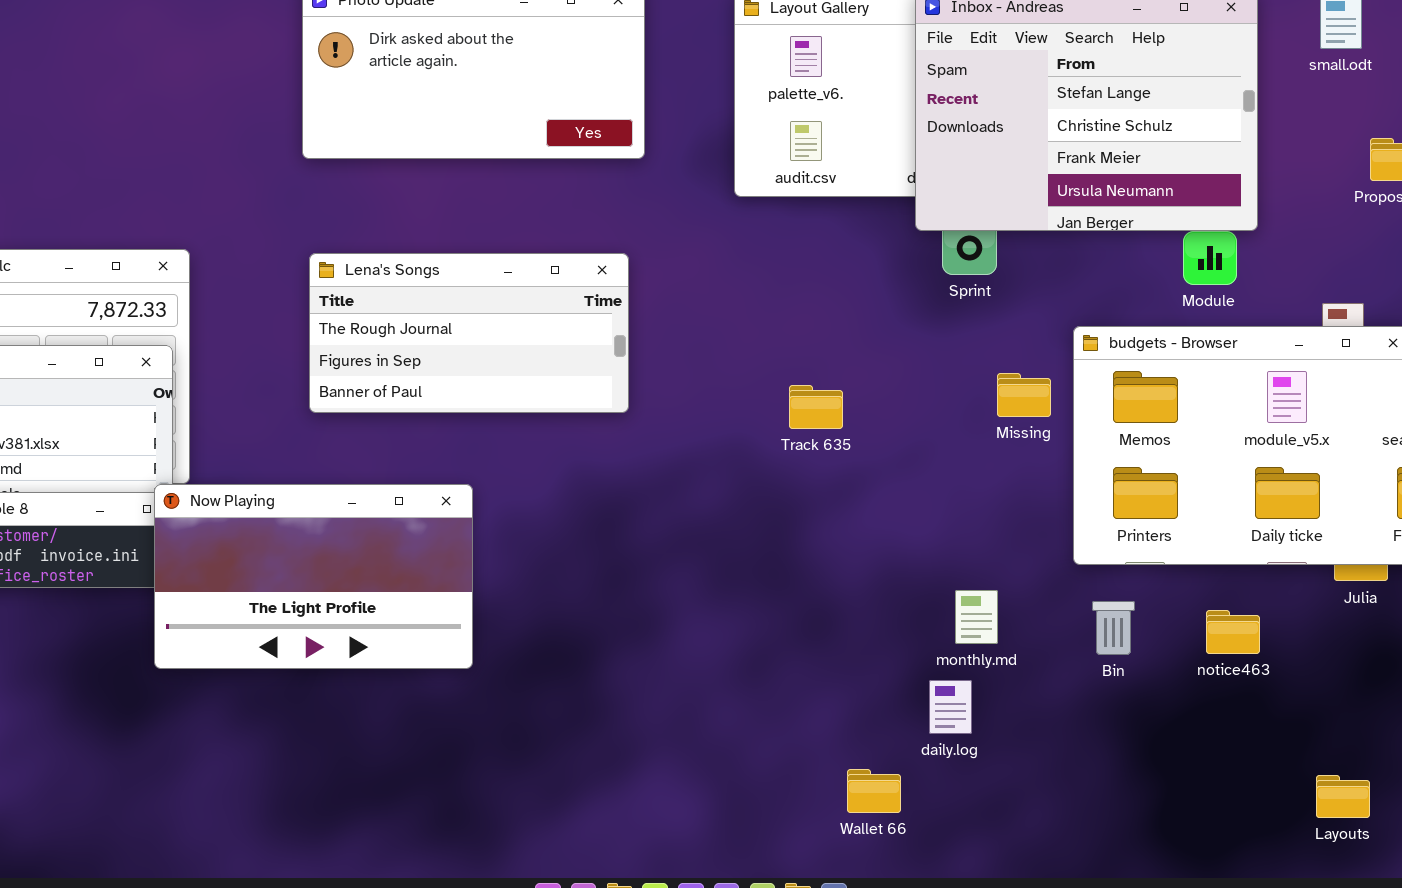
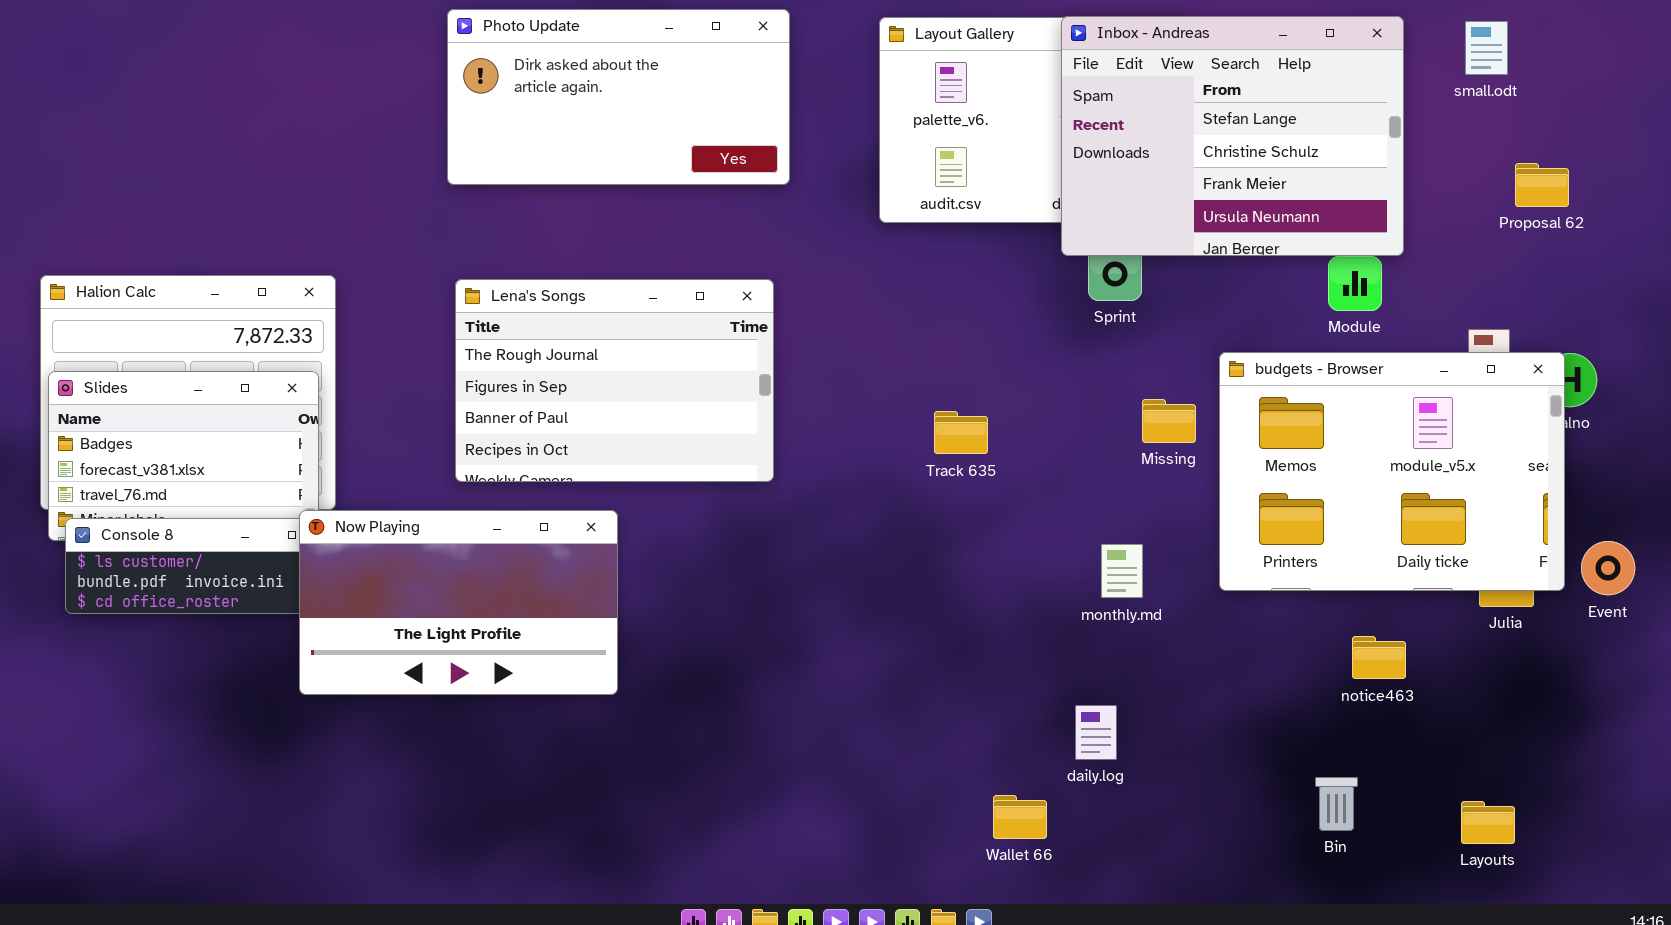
Lena's Songs: [309,253,629,413] -> [455,279,774,482], resized
monthly.md: [955,590,998,644] -> [1101,544,1143,598], moved
Bin: [1092,601,1135,655] -> [1315,777,1358,831], moved

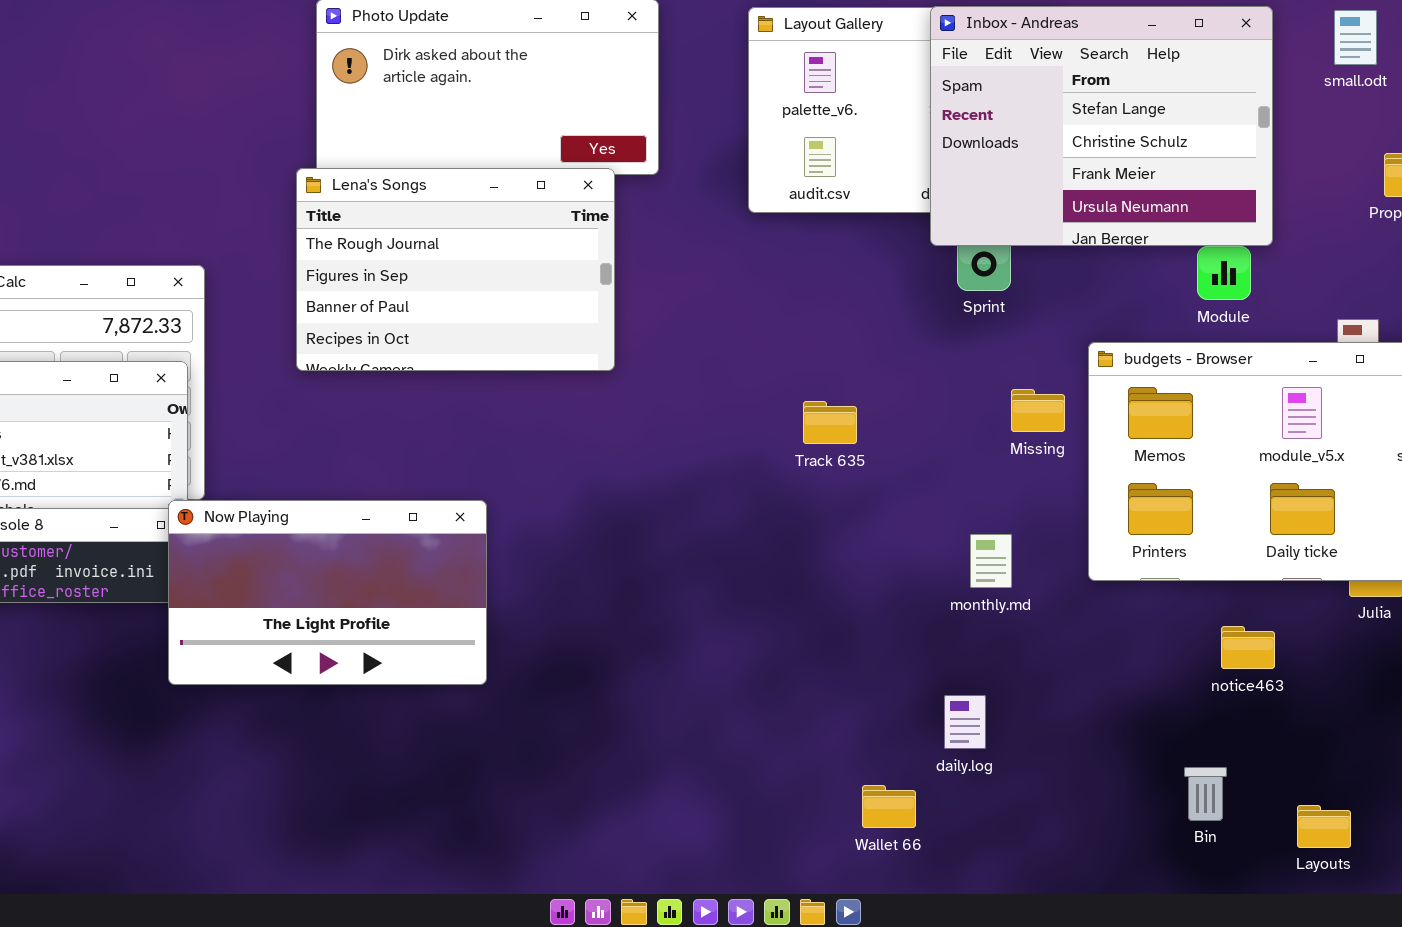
Lena's Songs: [455,279,774,482] -> [296,168,615,371], moved
Layouts: [1461,801,1515,844] -> [1297,805,1351,848], moved

